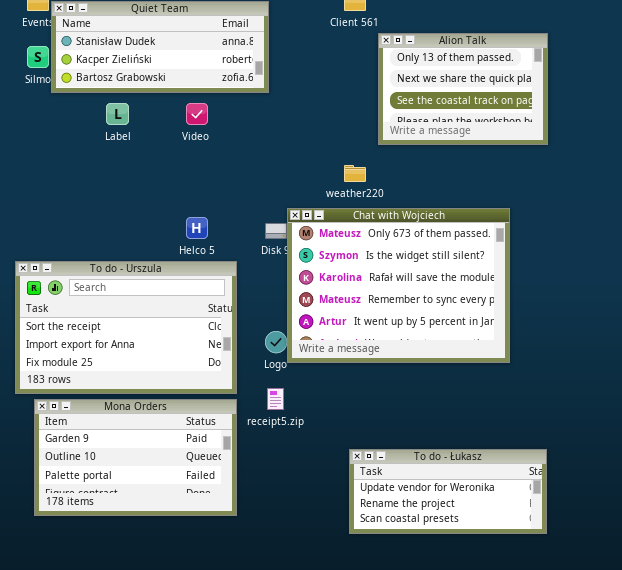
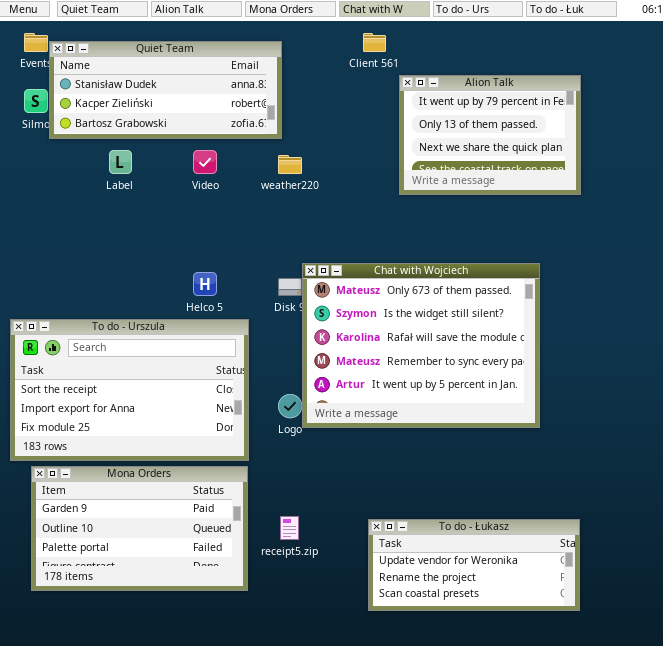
Alion Talk: [378,33,548,145] -> [399,75,581,195], scrolled up 1 row
weather220: [344,165,366,182] -> [278,155,302,174], moved
receipt5.zip: [267,388,284,410] -> [280,516,299,540], moved

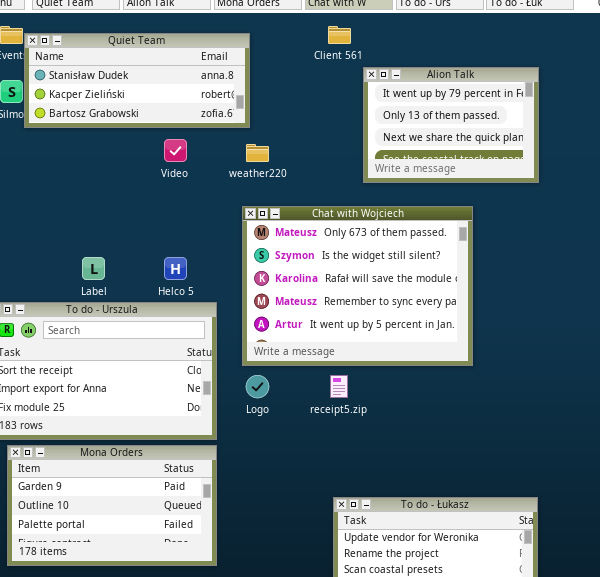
Label: [109,150,132,174] -> [82,257,105,280], moved
Chat with Wojciech: [302,263,540,428] -> [242,206,473,366], moved
receipt5.zip: [280,516,299,540] -> [330,375,348,398], moved

